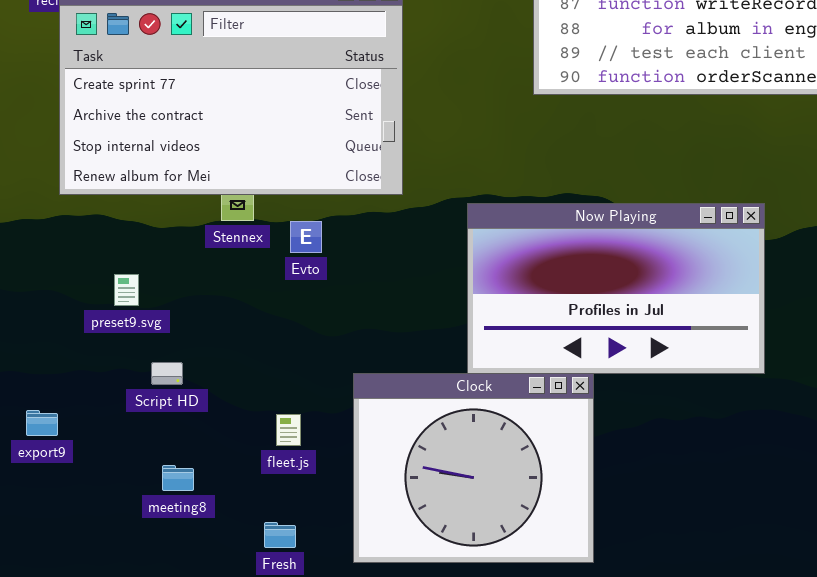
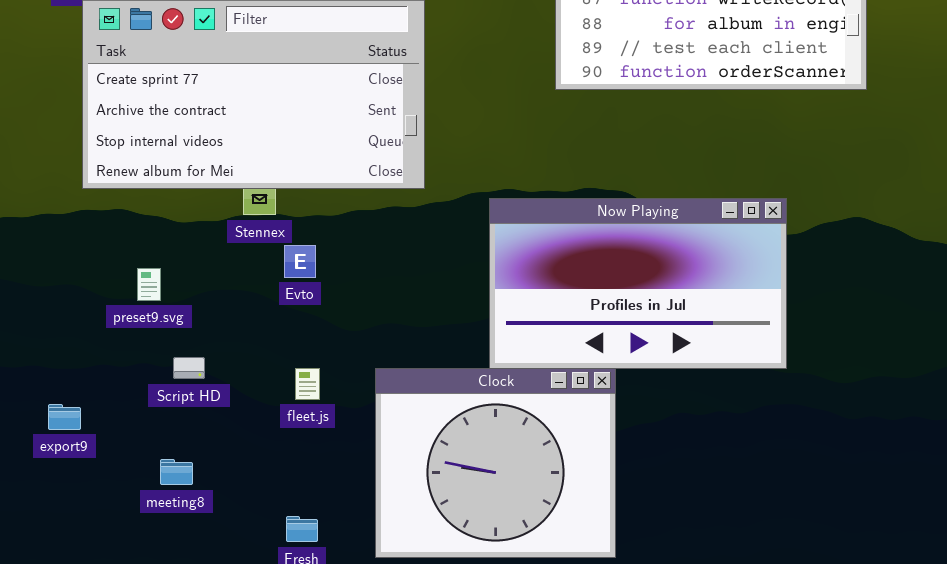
Evto: [290,221,322,253] -> [284,245,316,278], moved
fleet.js: [276,414,301,446] -> [295,368,320,400], moved
meeting8: [162,465,194,491] -> [160,459,193,485], moved

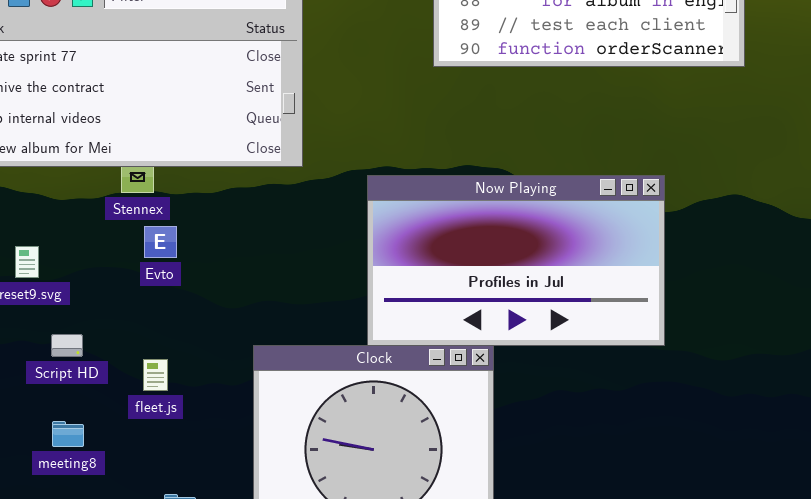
Evto: [284,245,316,278] -> [144,226,177,258], moved
fleet.js: [295,368,320,400] -> [143,359,168,391], moved
meeting8: [160,459,193,485] -> [52,421,84,447], moved

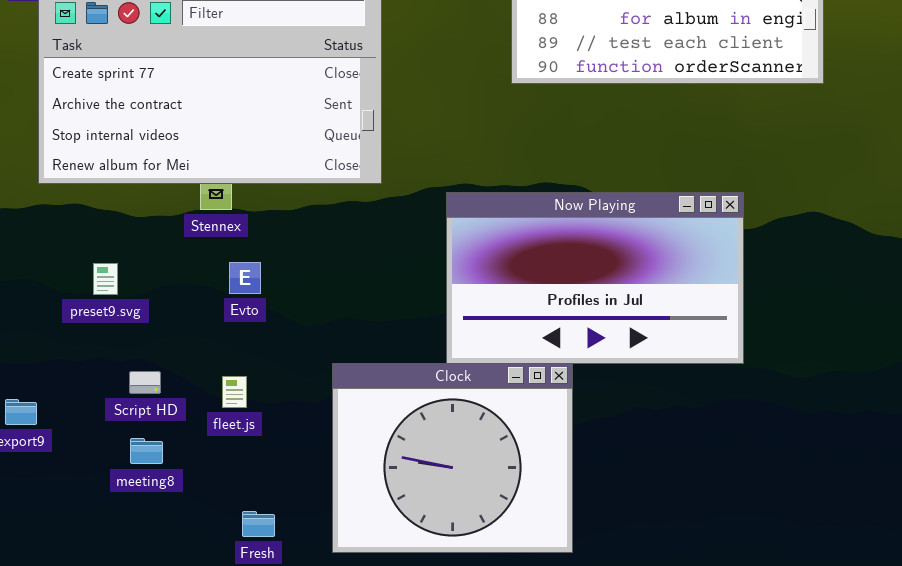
Evto: [144,226,177,258] -> [229,262,261,294], moved
Script HD: [51,334,83,357] -> [129,371,161,394], moved

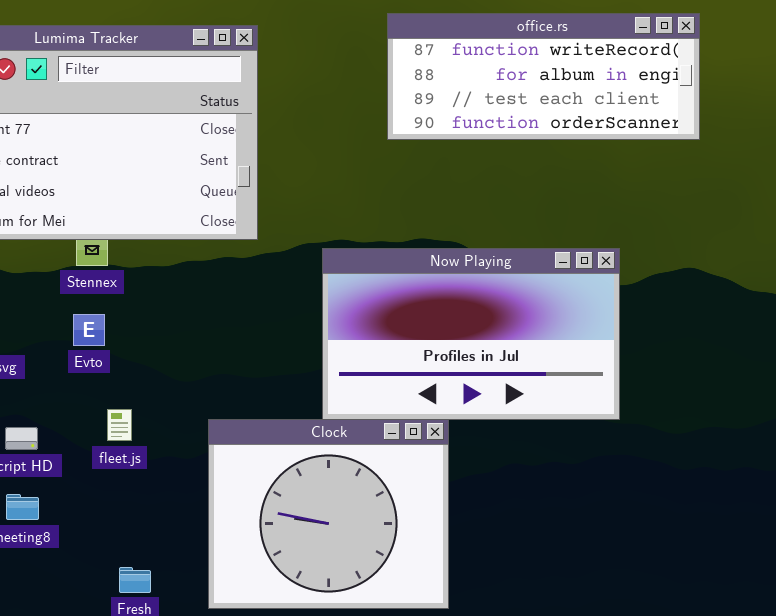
Evto: [229,262,261,294] -> [73,314,105,346], moved
fleet.js: [222,376,247,408] -> [107,409,132,441], moved

